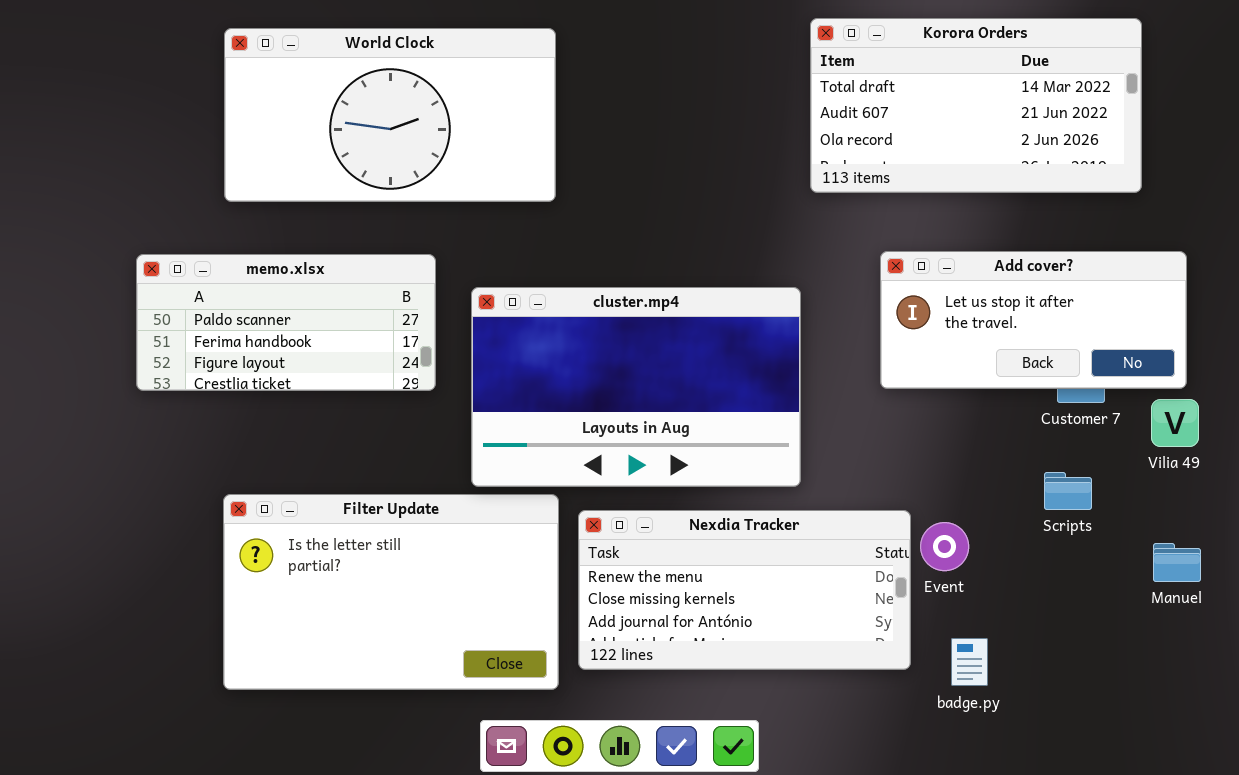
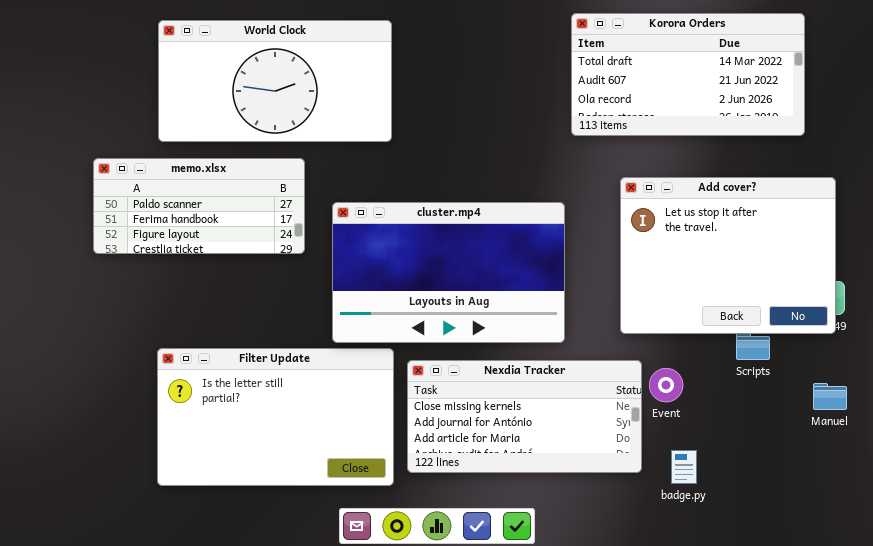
Add cover?: [880,251,1187,389] -> [620,177,836,334], resized
memo.xlsx: [136,254,436,391] -> [93,158,305,254], moved
Nexdia Tracker: [578,510,911,670] -> [407,360,642,473], scrolled down 1 row

